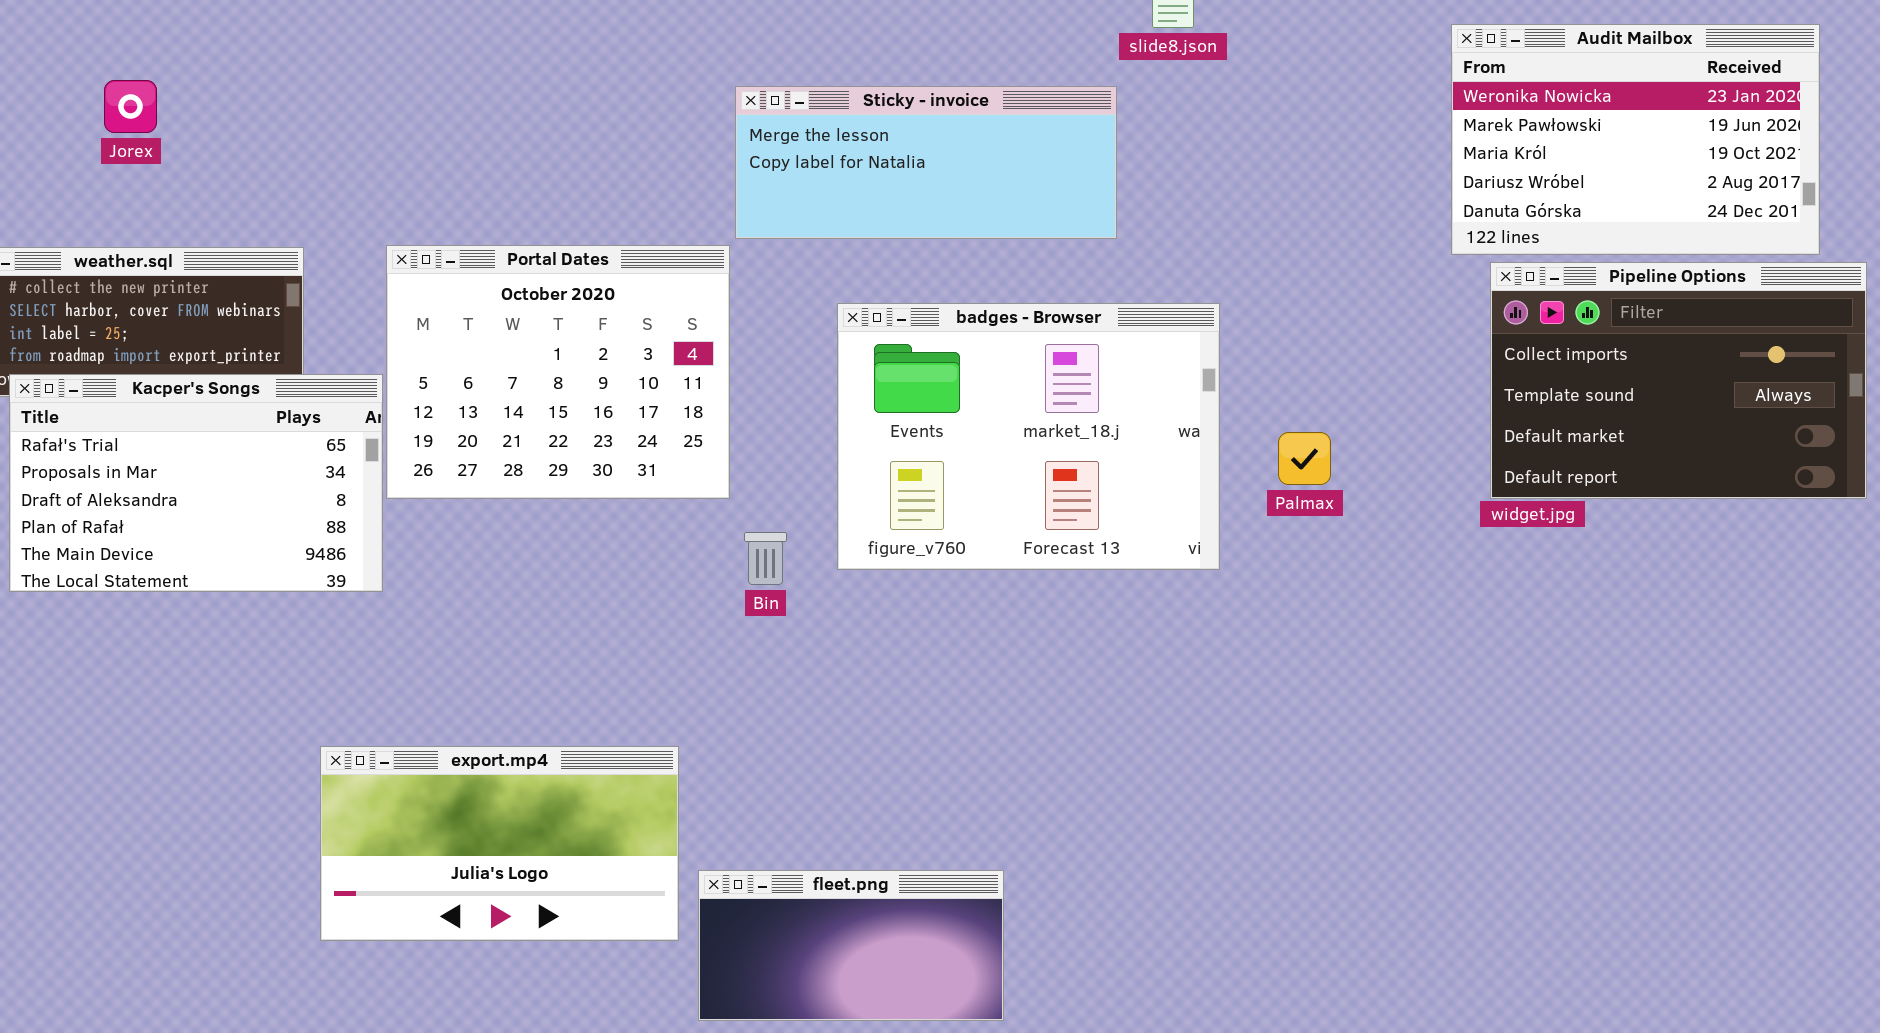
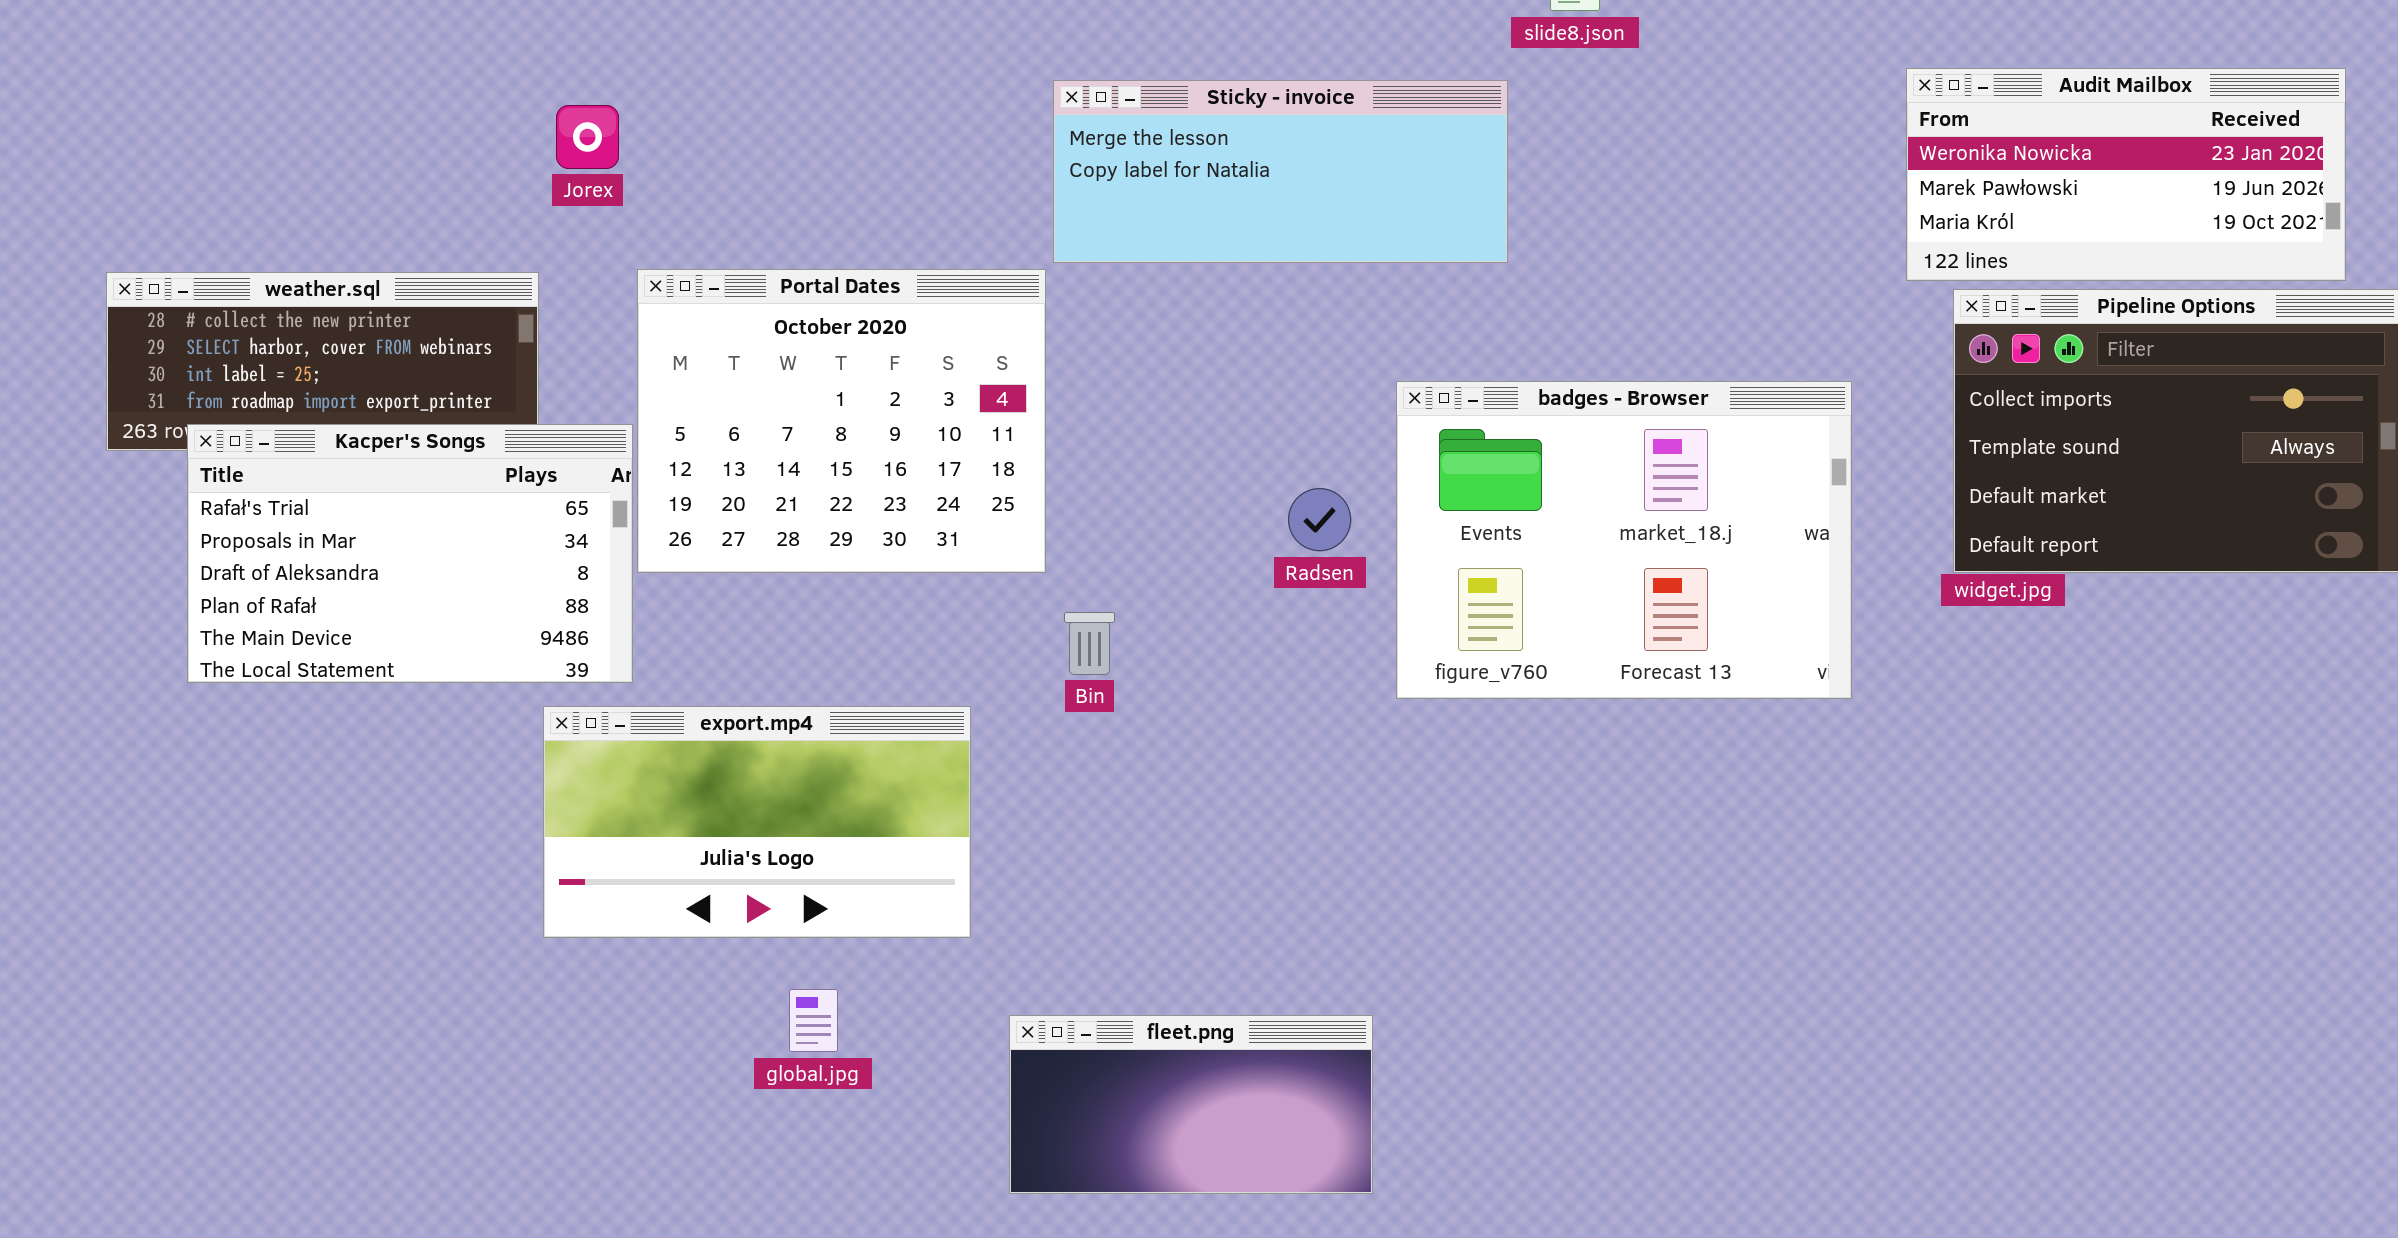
Audit Mailbox: [1451,24,1820,255] -> [1906,68,2346,281], resized
Jorex: [104,80,157,133] -> [556,105,619,169], moved
badges - Browser: [837,303,1220,570] -> [1396,381,1852,699], moved
export.mp4: [320,746,679,941] -> [543,706,971,938], moved

